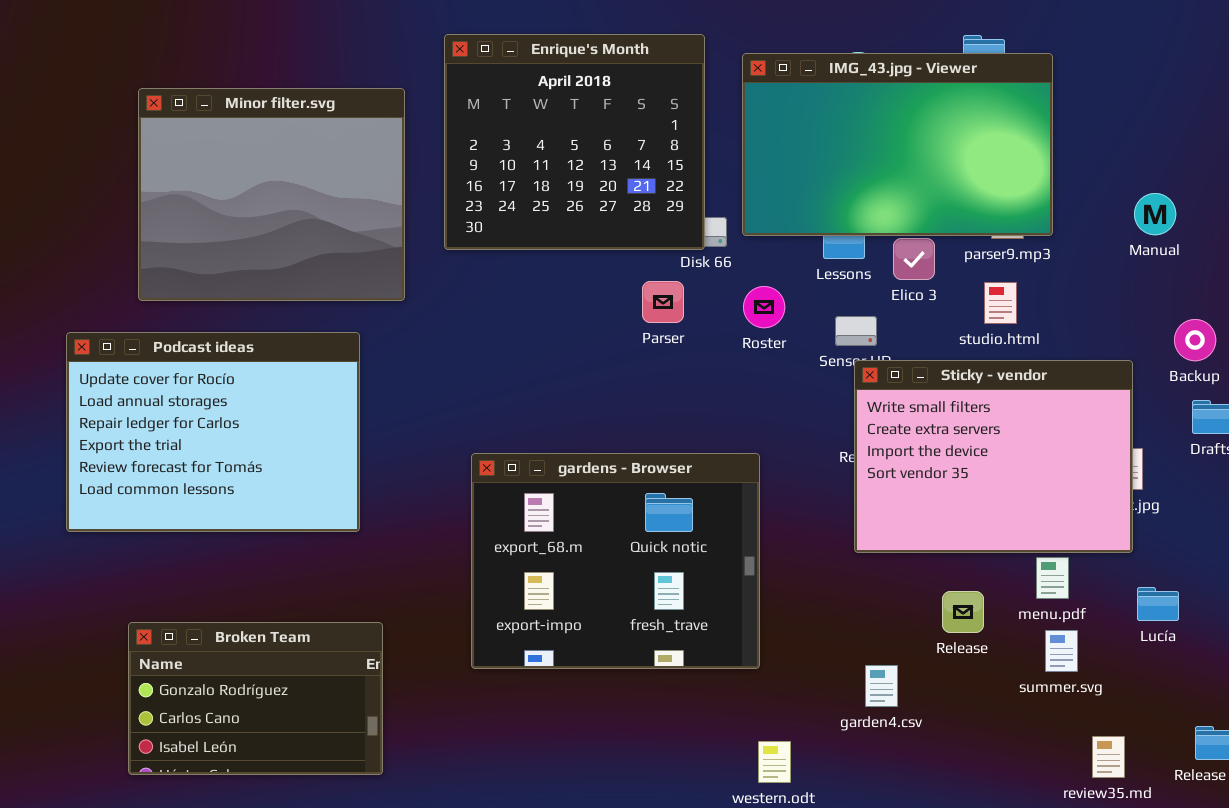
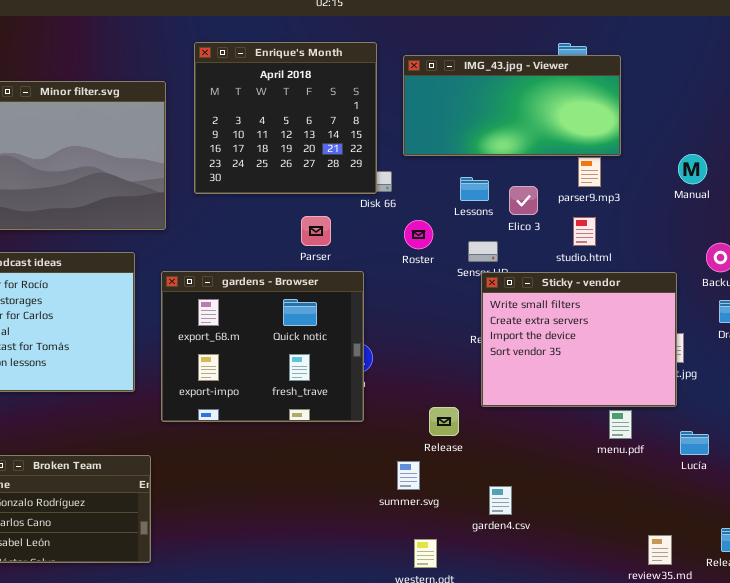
IMG_43.jpg - Viewer: [742,53,1053,236] -> [403,55,621,156], resized
Parser: [642,281,684,323] -> [301,216,331,246], moved
gardens - Browser: [471,453,760,669] -> [161,271,364,422], moved
Release: [942,591,984,633] -> [429,407,459,436], moved
summer.svg: [1045,630,1078,672] -> [397,461,420,490], moved

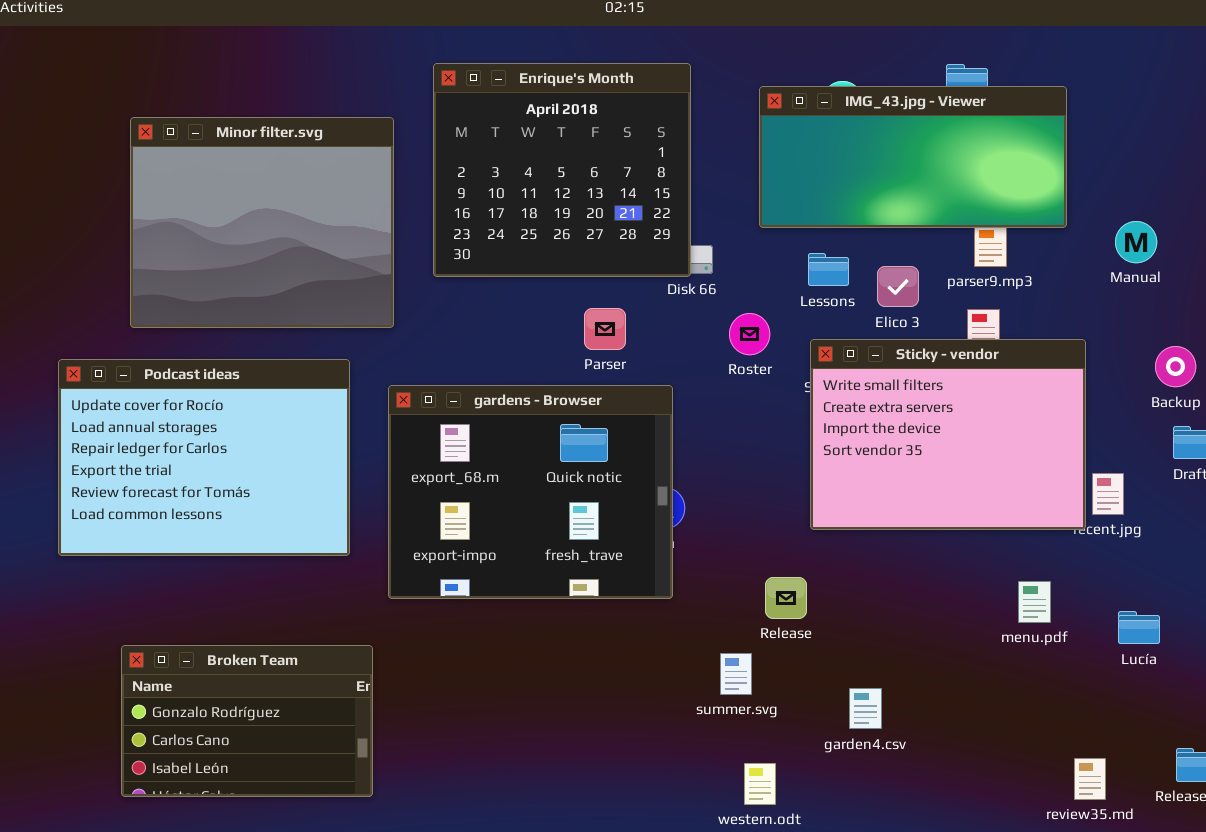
IMG_43.jpg - Viewer: [403,55,621,156] -> [759,86,1067,228], moved
Sticky - vendor: [481,272,677,407] -> [810,339,1086,530], moved

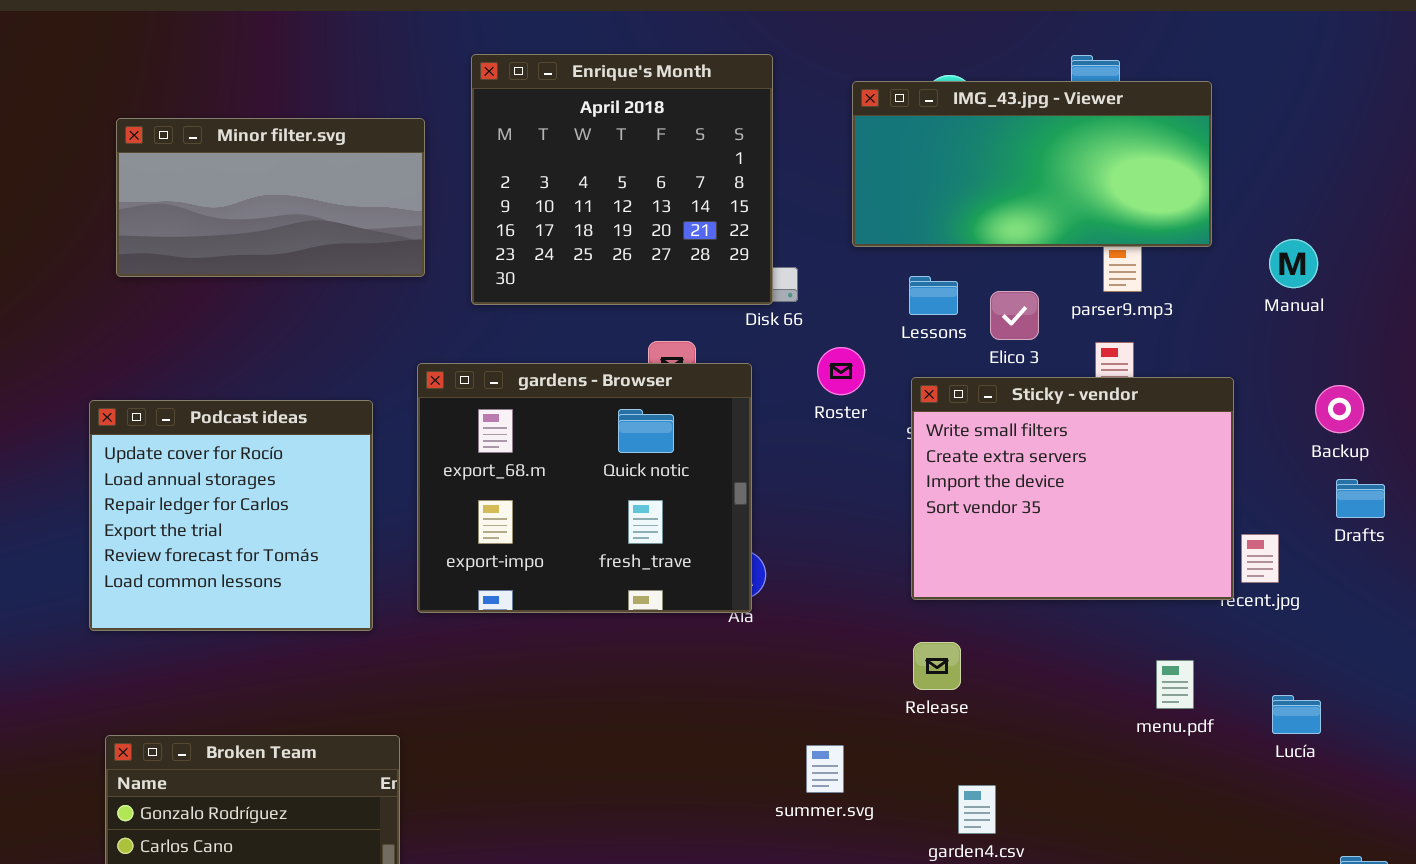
Minor filter.svg: [130,117,394,328] -> [116,118,425,277], resized
Podcast ideas: [58,359,350,556] -> [89,400,373,631], resized
gardens - Browser: [388,385,673,599] -> [417,363,752,613], moved
Release: [765,577,807,619] -> [913,642,961,690], moved

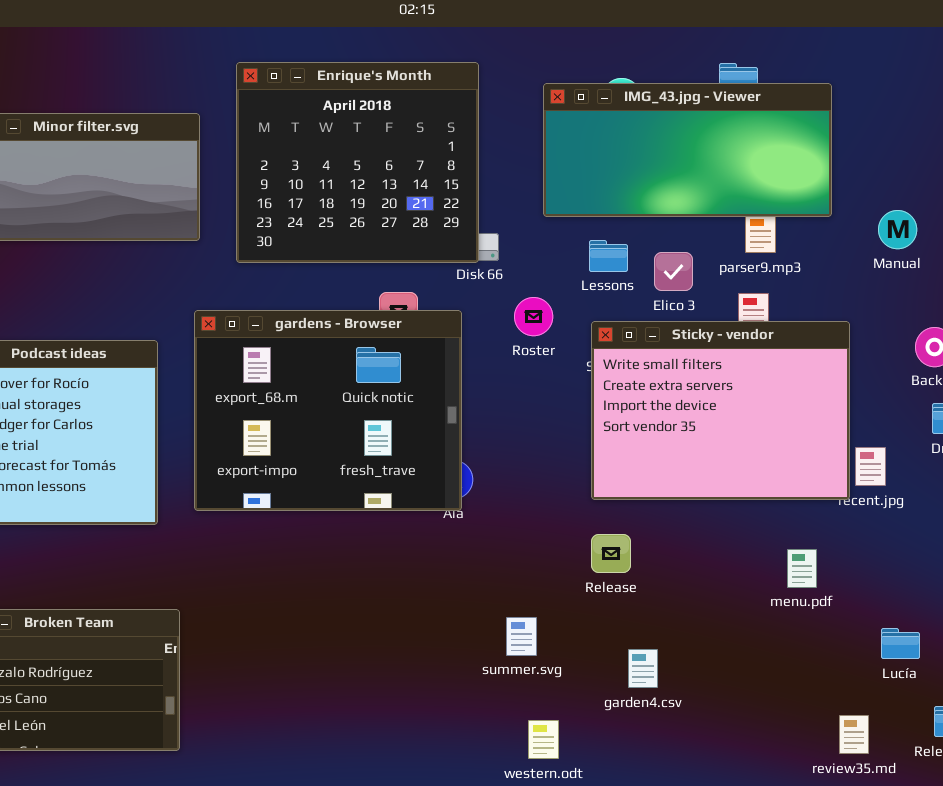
Lucía: [1272,695,1321,734] -> [881,628,920,659], moved

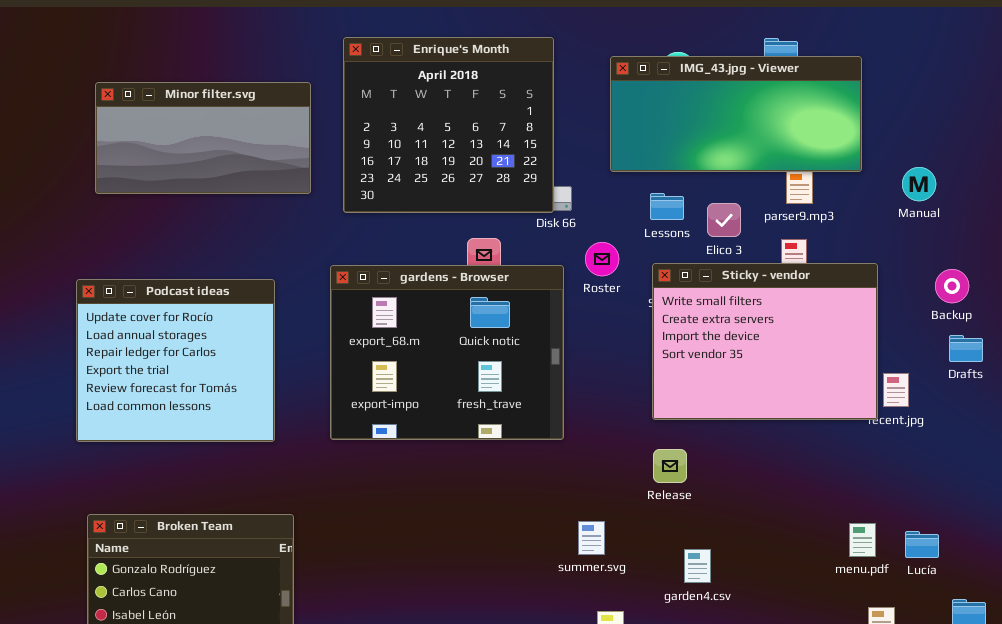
gardens - Browser: [194,310,462,511] -> [330,265,564,440], moved
menu.pdf: [787,549,817,588] -> [849,523,876,557], moved

